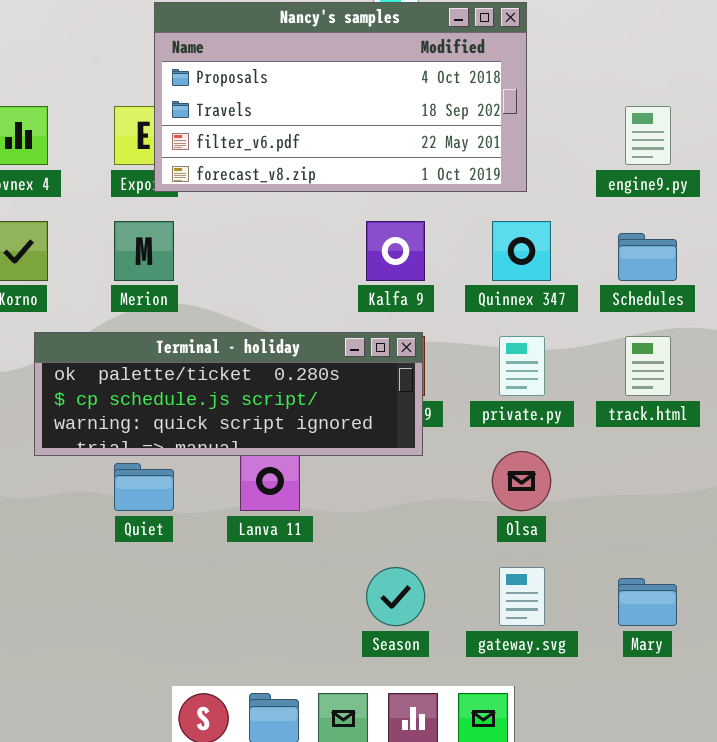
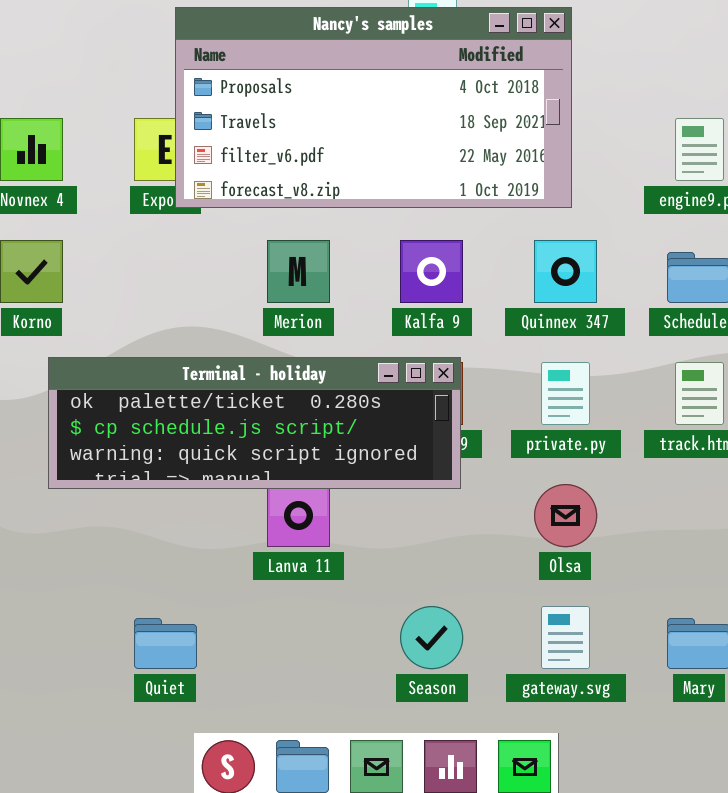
Merion: [114,221,174,281] -> [267,240,330,303], moved
Quiet: [114,463,174,511] -> [134,618,197,669], moved

